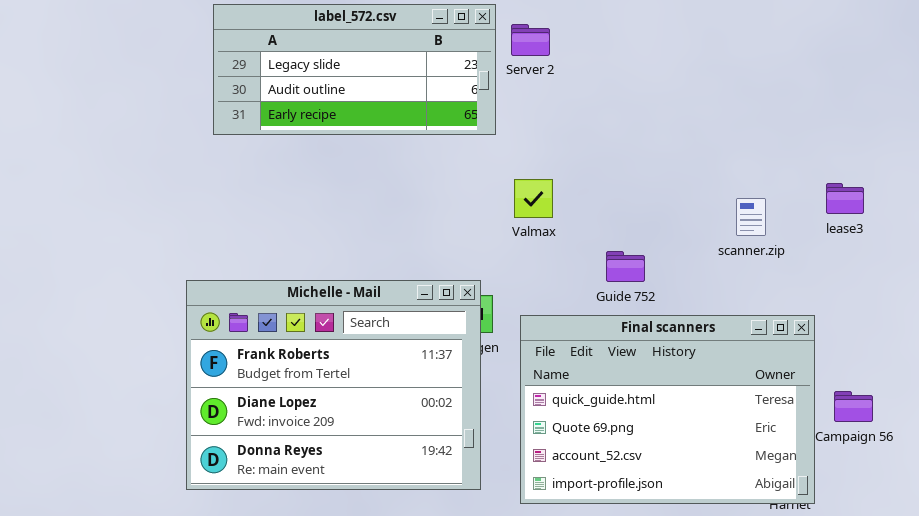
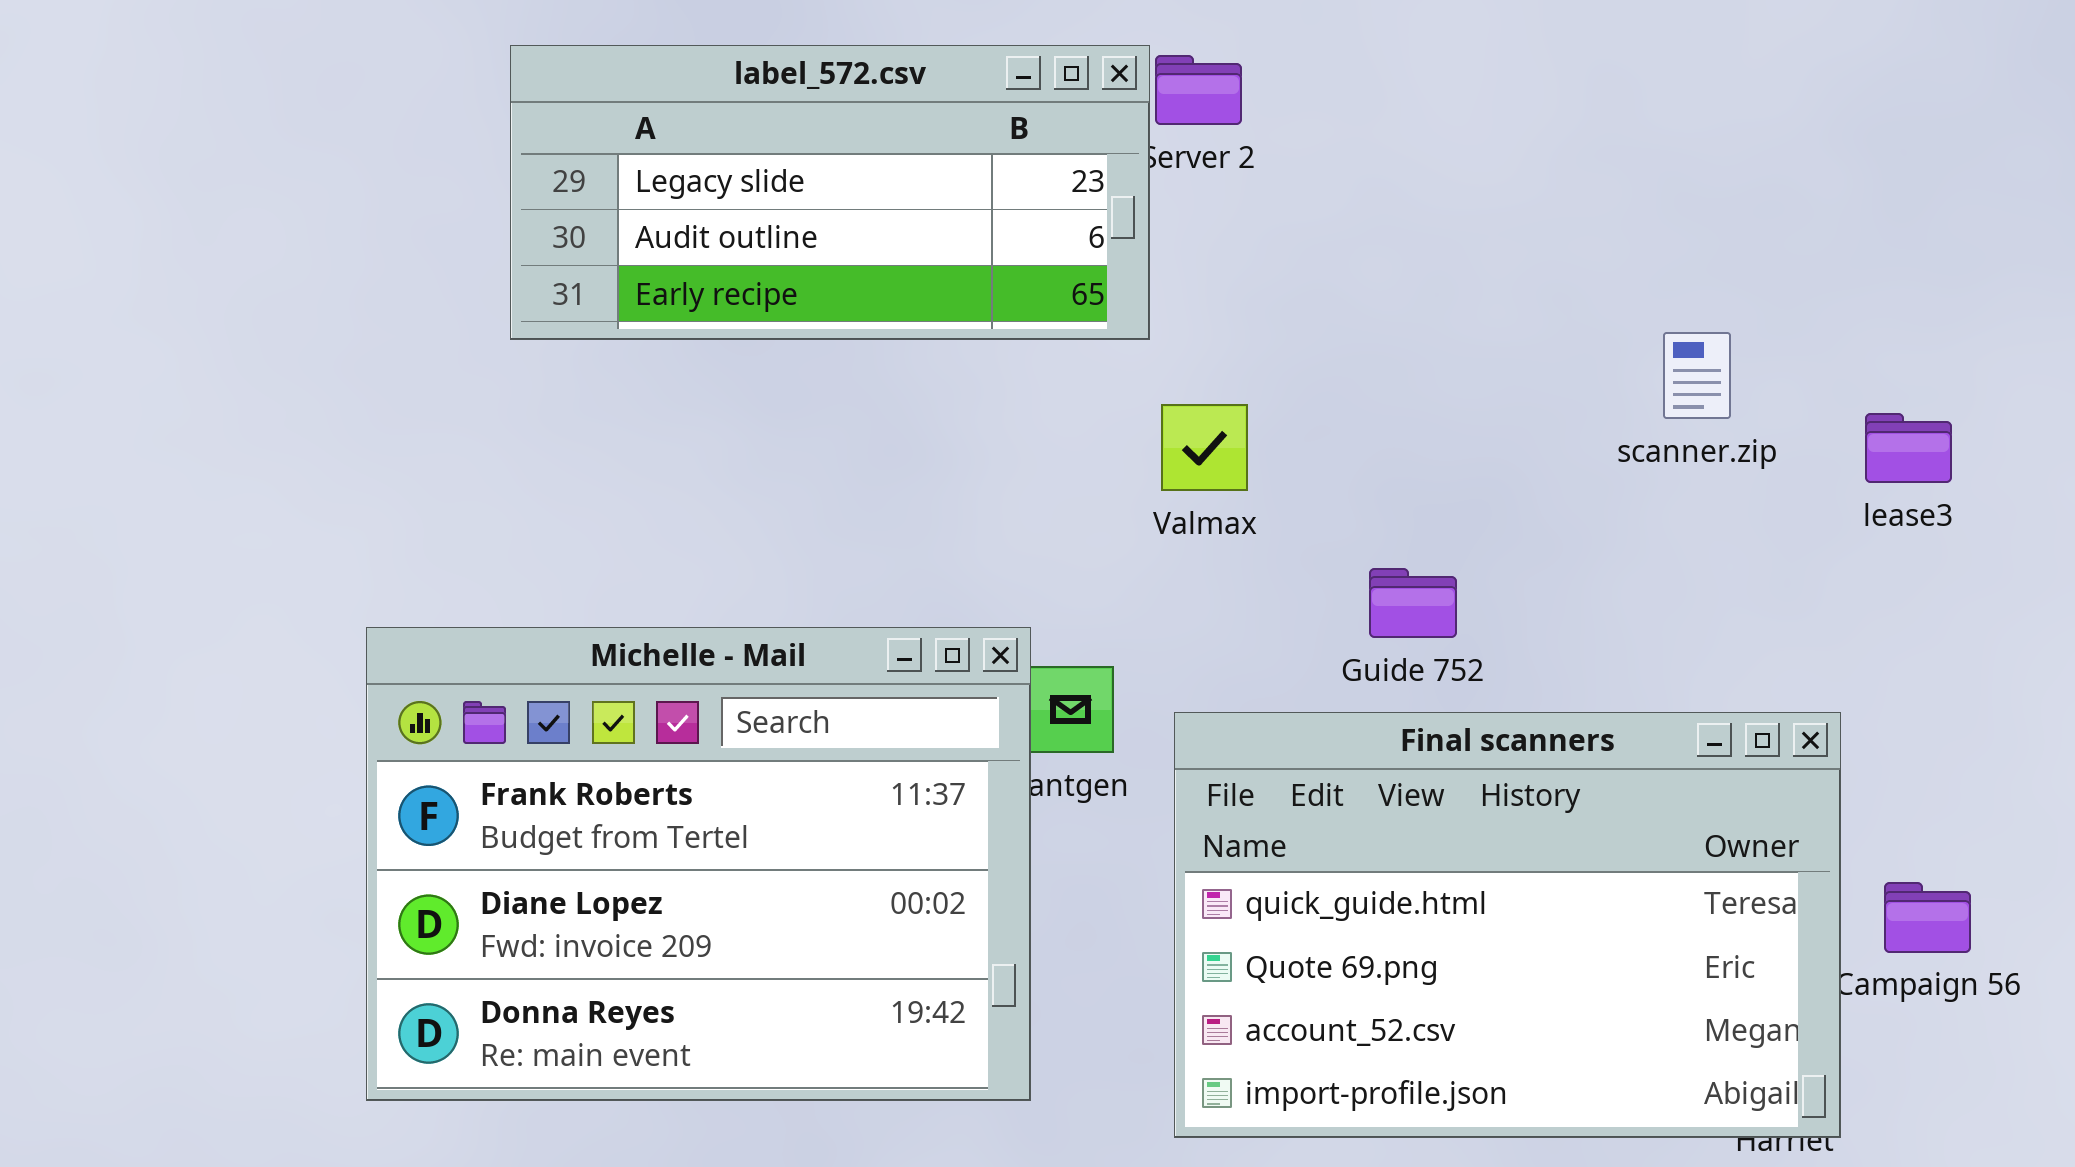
label_572.csv: [213,4,496,135] -> [510,45,1150,340], moved
scanner.zip: [736,198,766,236] -> [1663,332,1731,419], moved
Michelle - Mail: [186,280,481,490] -> [366,627,1031,1101], moved

